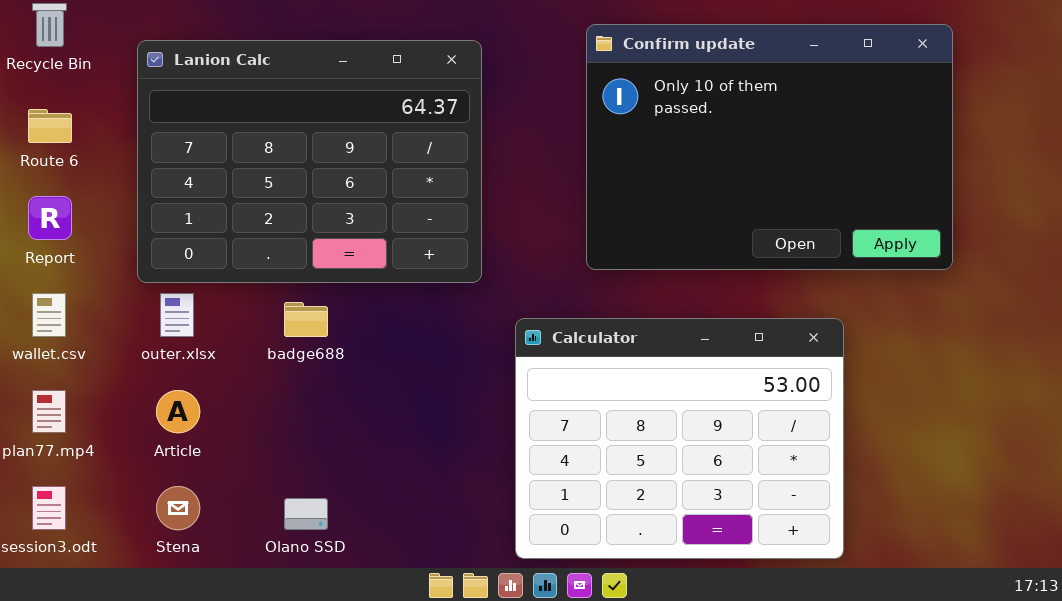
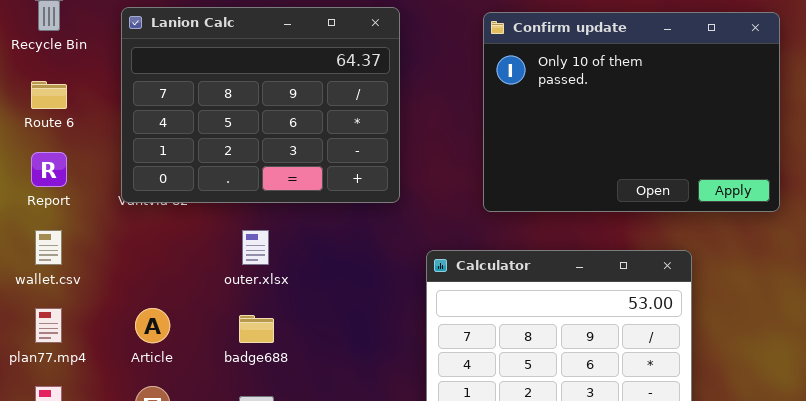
Lanion Calc: [137,40,482,283] -> [121,7,400,203], moved
outer.xlsx: [160,293,194,337] -> [242,230,269,265], moved
badge688: [284,302,328,337] -> [239,315,274,343], moved

